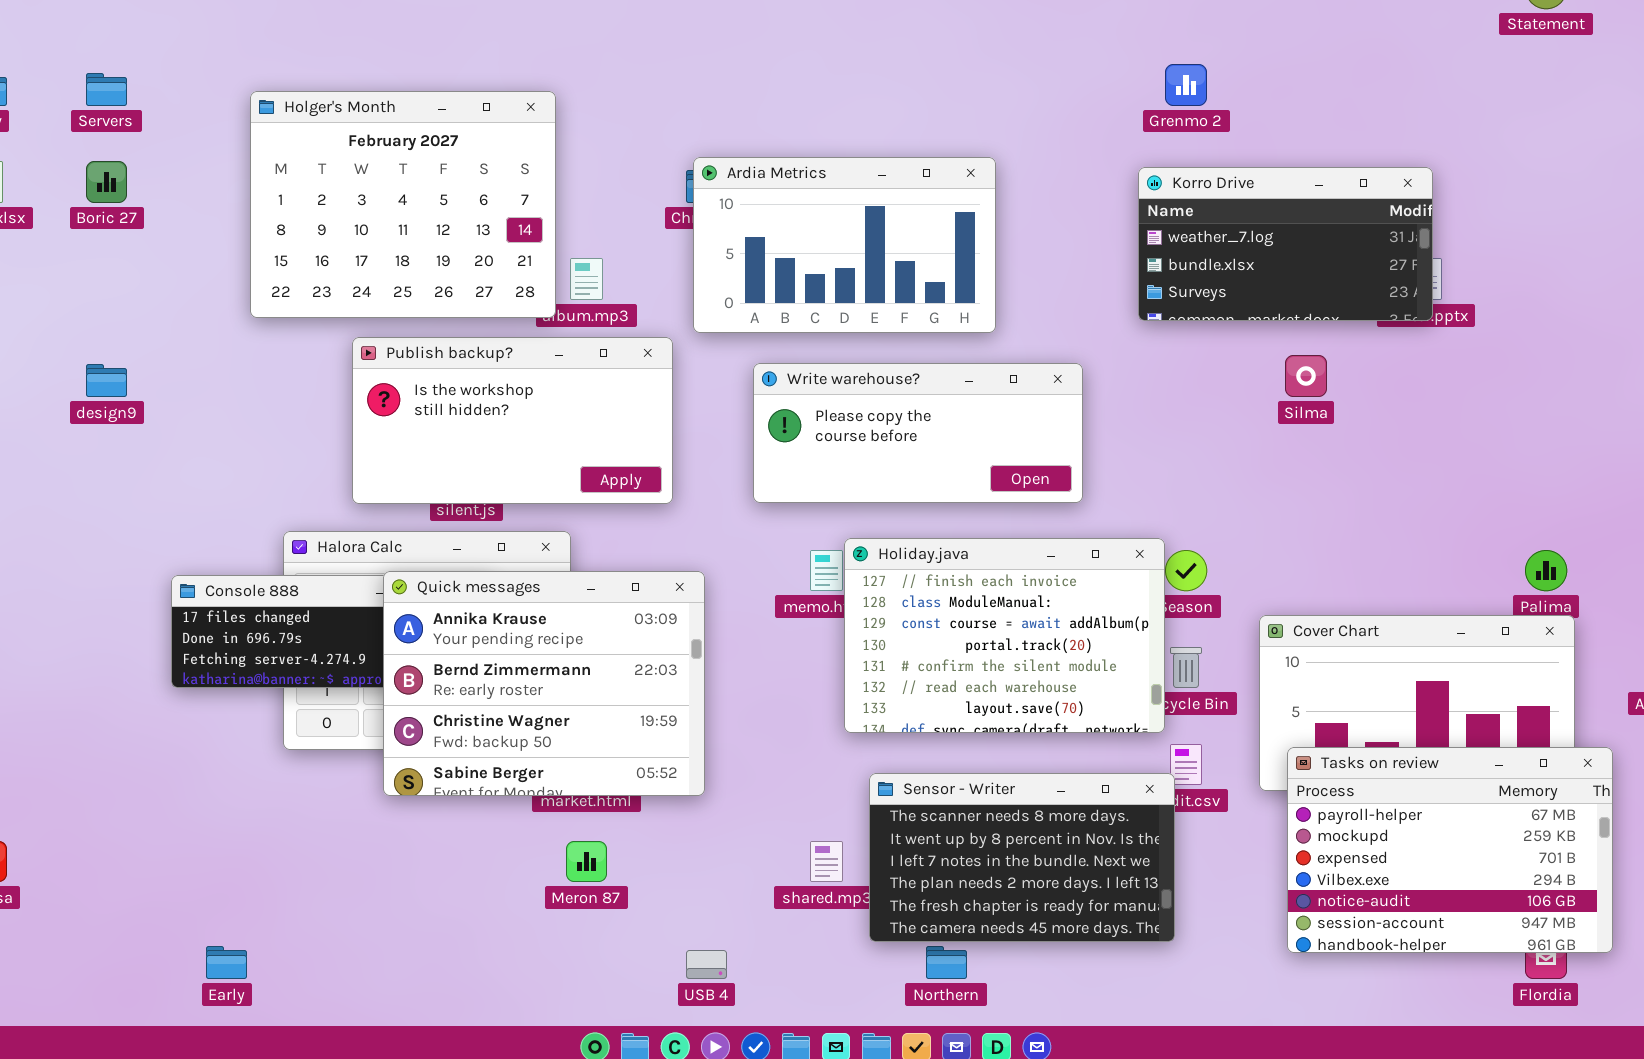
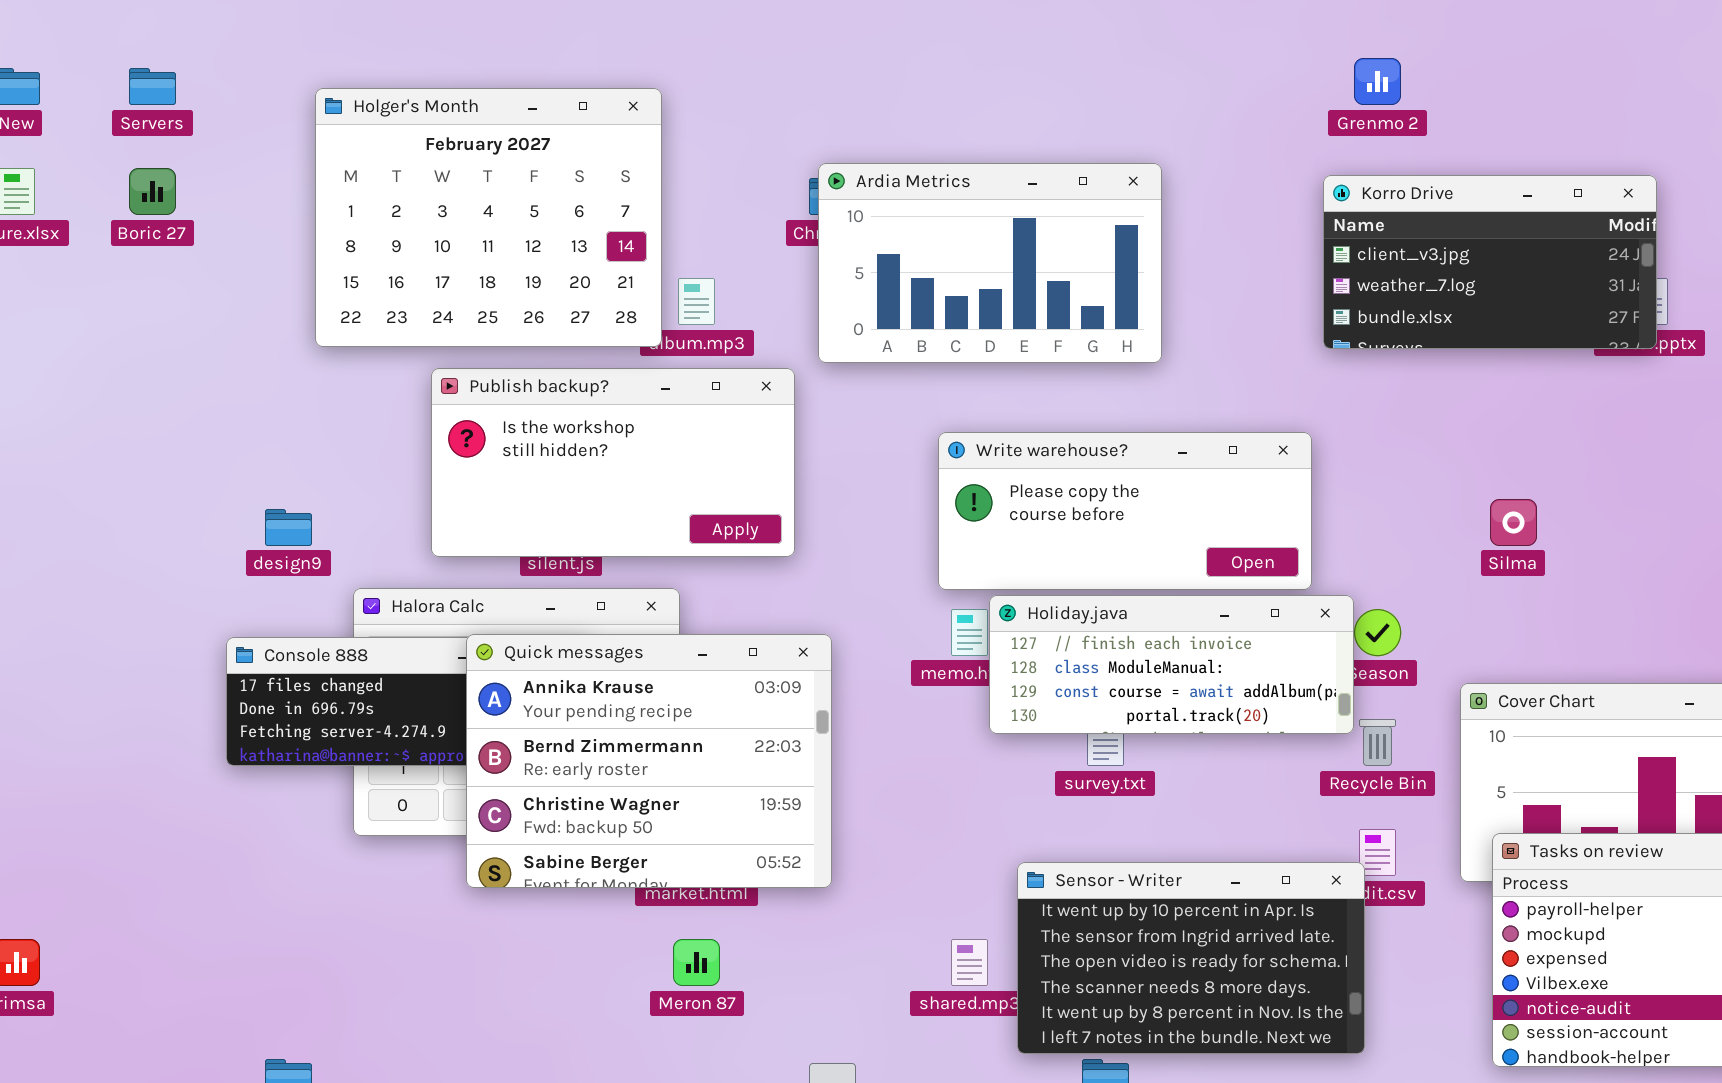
Korro Drive: [1138,167,1433,321] -> [1323,175,1657,349], scrolled up 1 row
Silma: [1285,355,1327,397] -> [1490,499,1537,546], moved
Write warehouse?: [753,363,1083,503] -> [938,432,1312,590], moved
design9: [86,364,127,397] -> [265,509,312,546], moved
Holiday.java: [844,538,1165,733] -> [989,595,1354,734], resized
Sensor - Writer: [869,773,1175,942] -> [1017,862,1365,1054], scrolled up 3 rows

